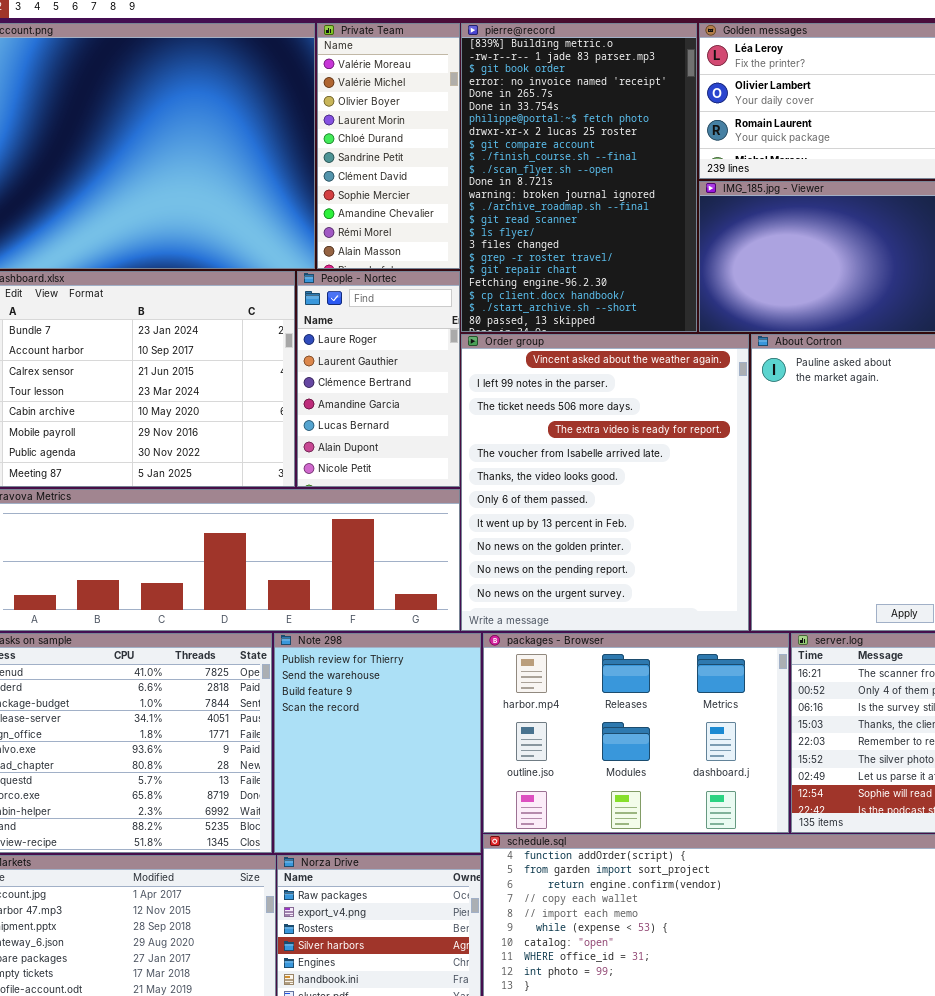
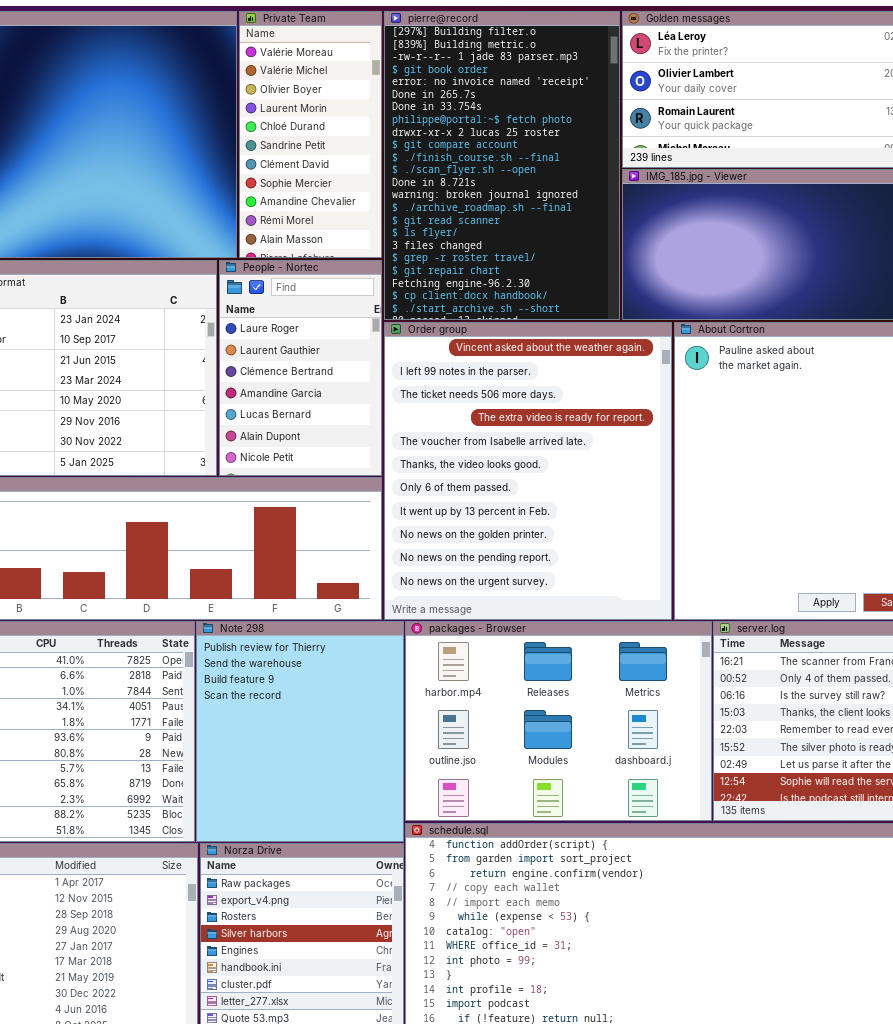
pierre@record: [461,23,697,332] -> [384,11,620,320], scrolled up 1 row

